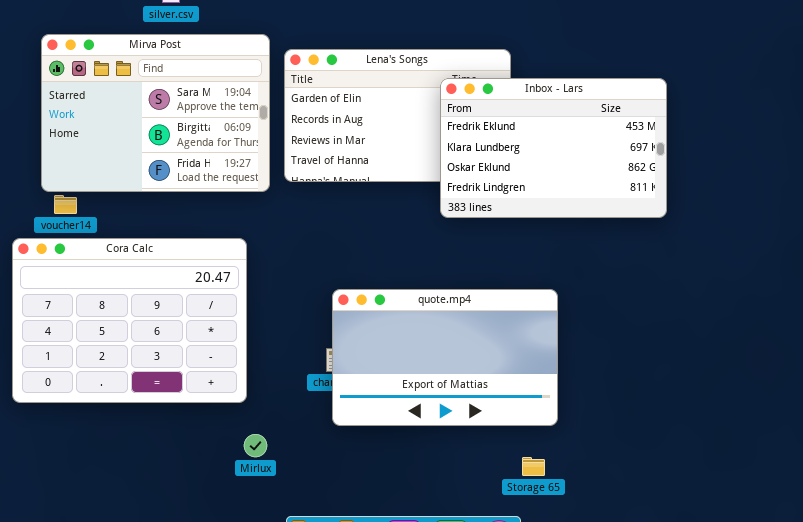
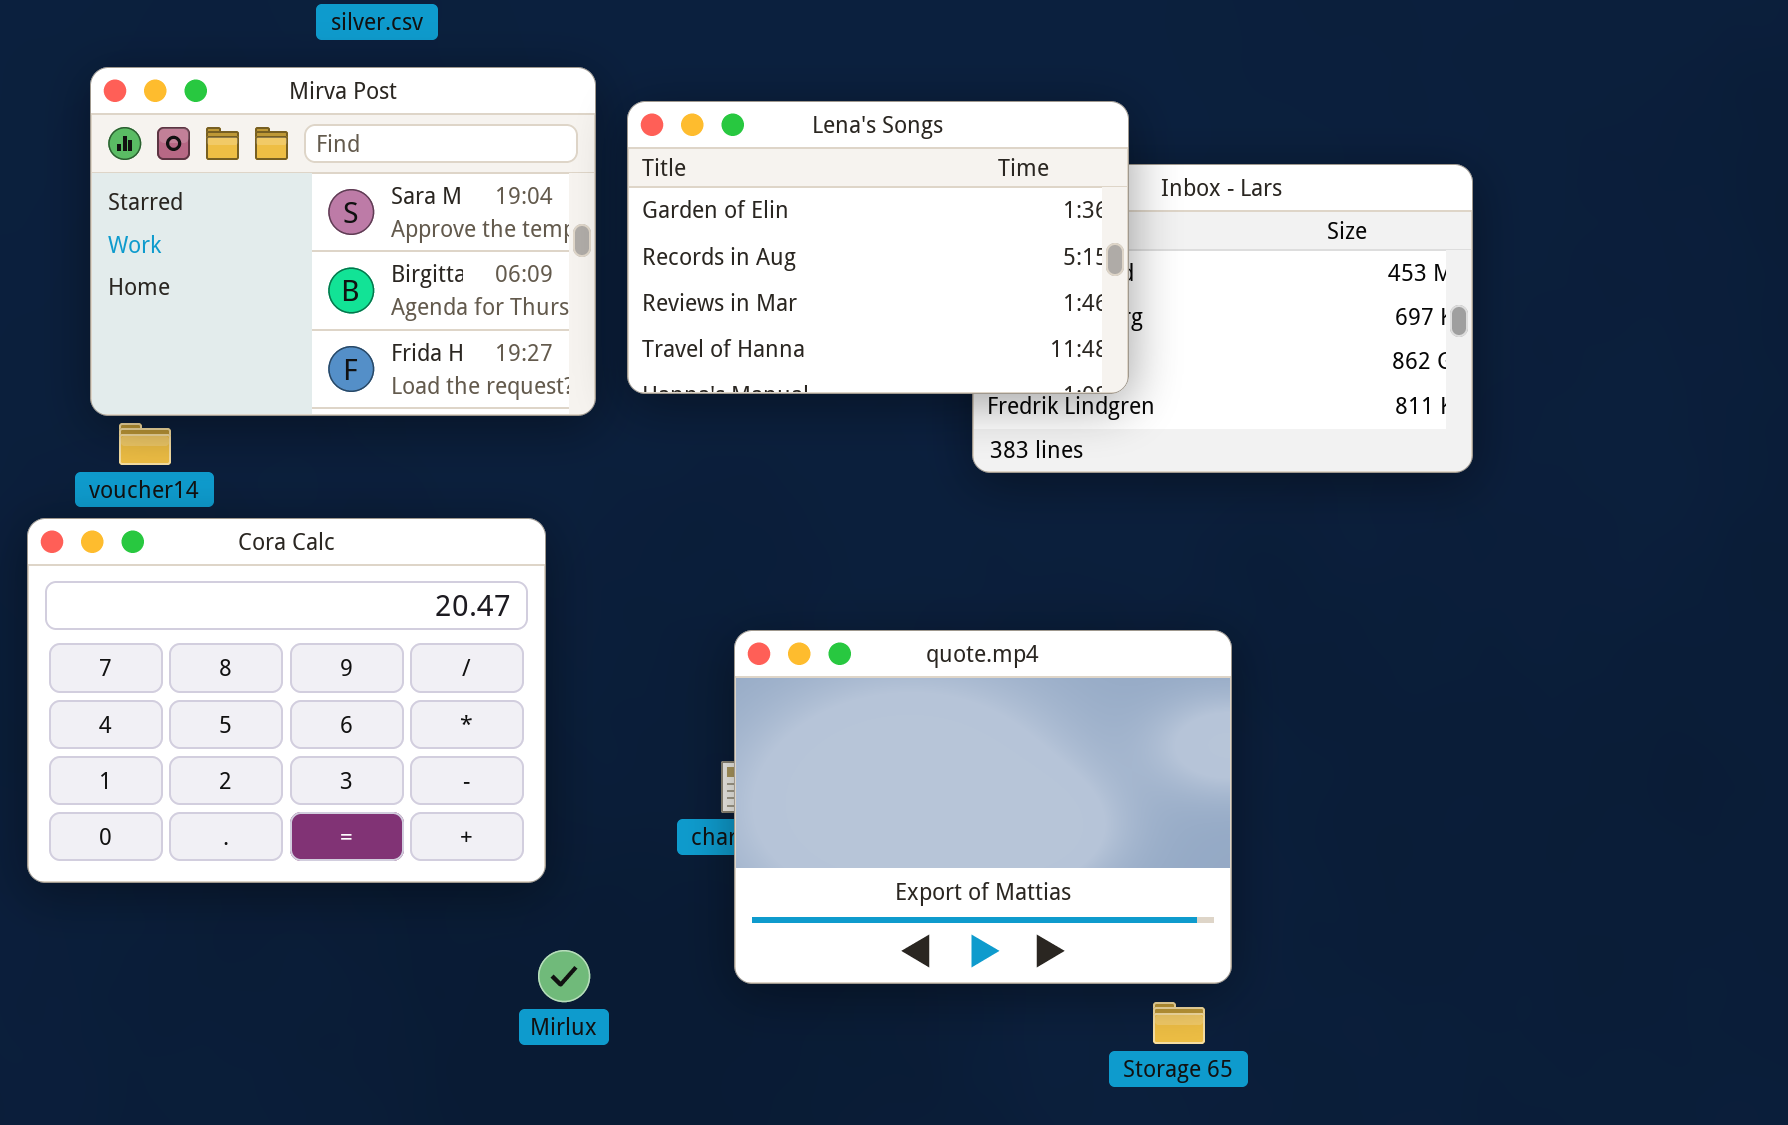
Lena's Songs: [284,49,511,182] -> [627,101,1129,394], raised
quote.mp4: [332,289,558,426] -> [734,630,1232,984], resized

